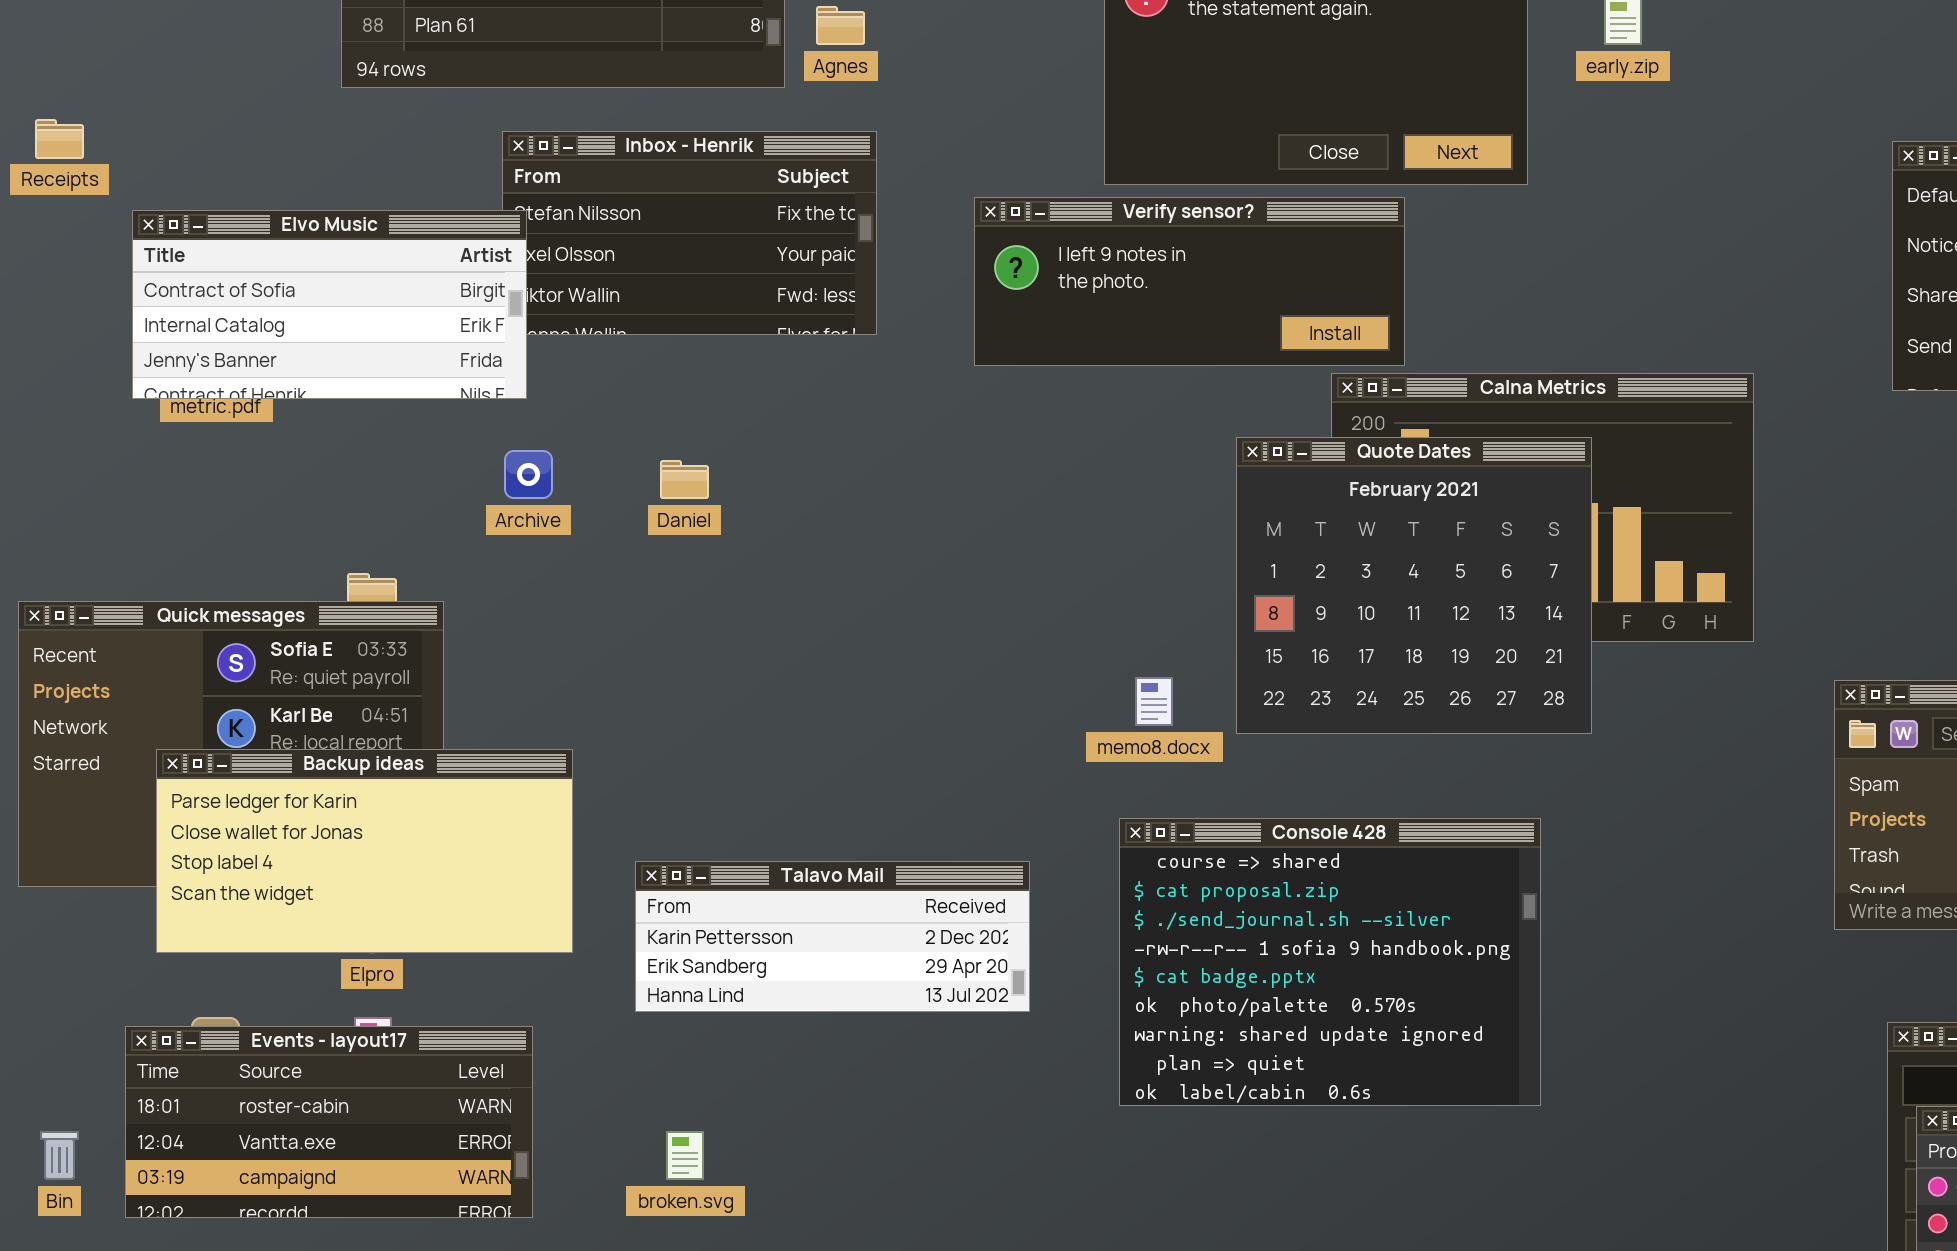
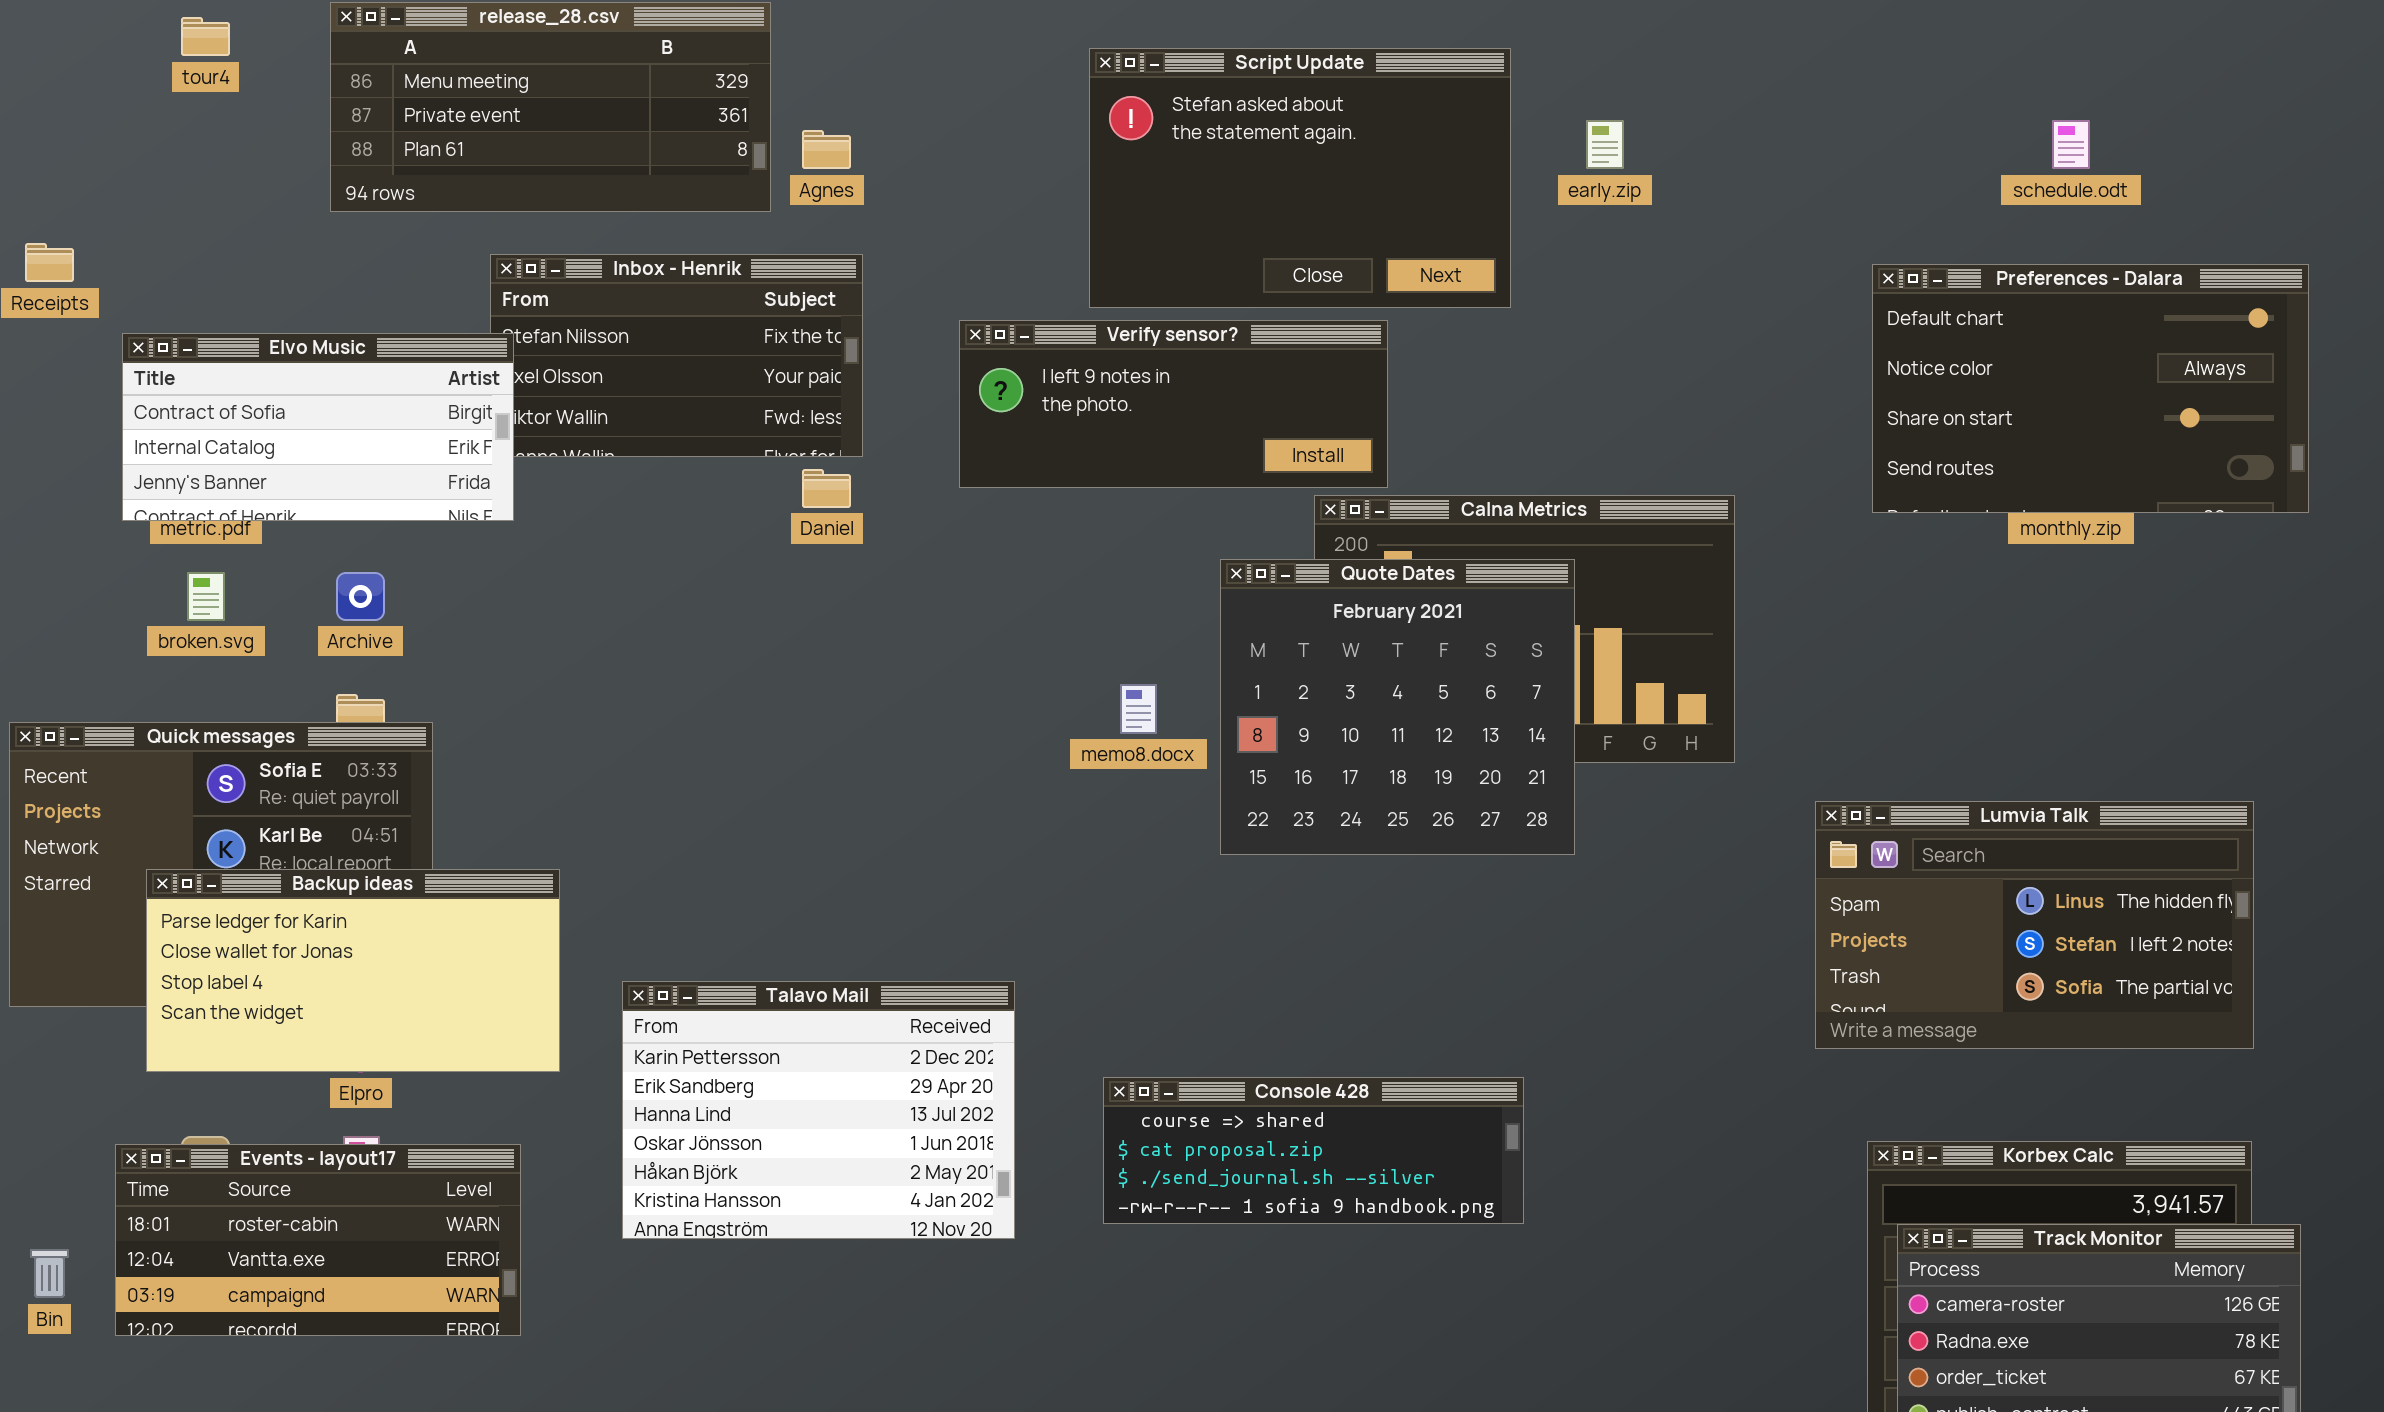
Archive: [504,450,553,499] -> [336,572,385,621], moved
Daniel: [660,460,709,499] -> [802,469,851,508], moved
memo8.docx: [1135,677,1173,726] -> [1120,684,1157,734], moved
Console 428: [1119,818,1541,1106] -> [1103,1077,1524,1224], resized
Talavo Mail: [635,861,1030,1012] -> [622,981,1015,1239], resized
broken.svg: [666,1131,704,1180] -> [187,572,225,621], moved

